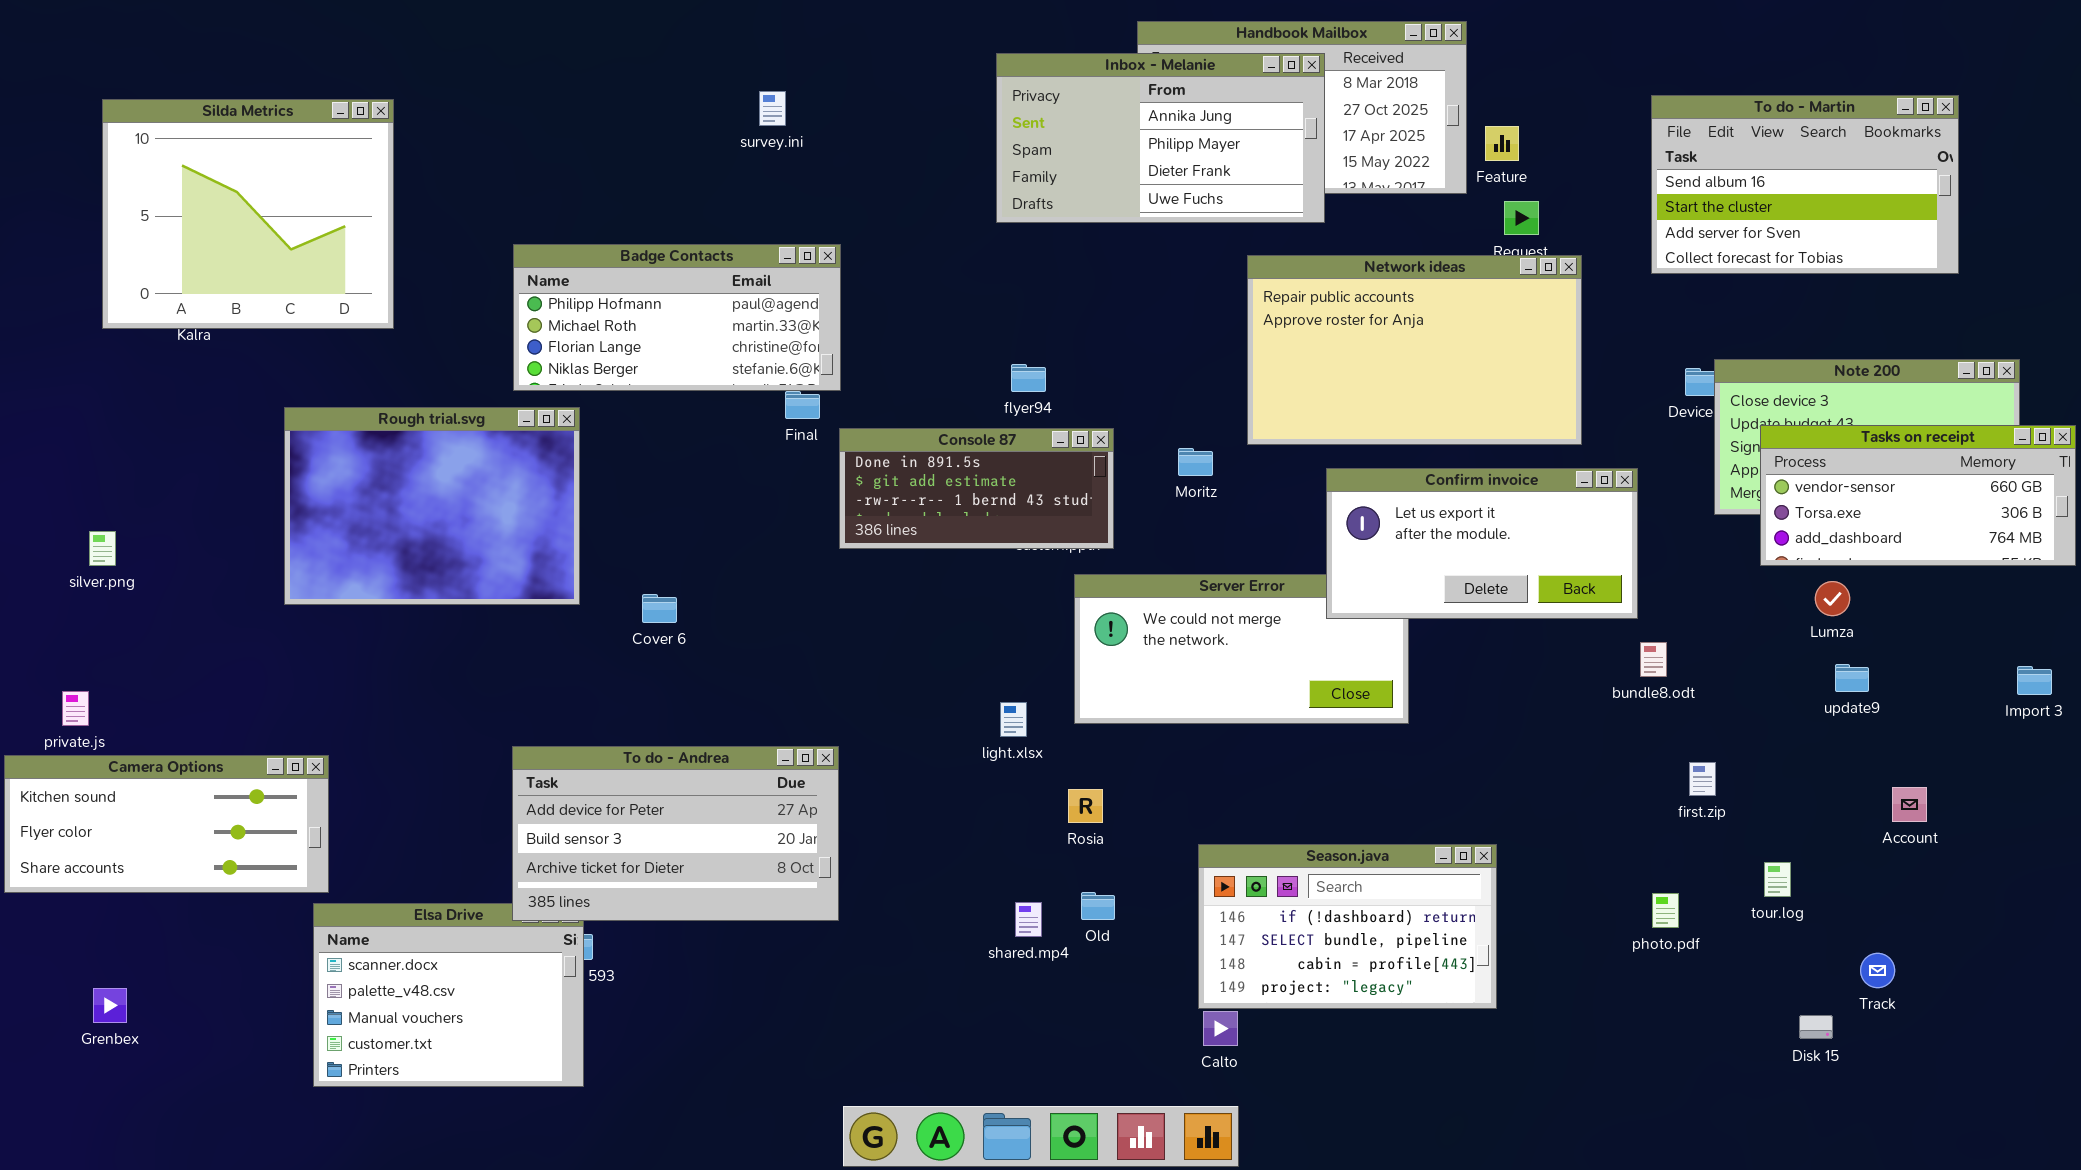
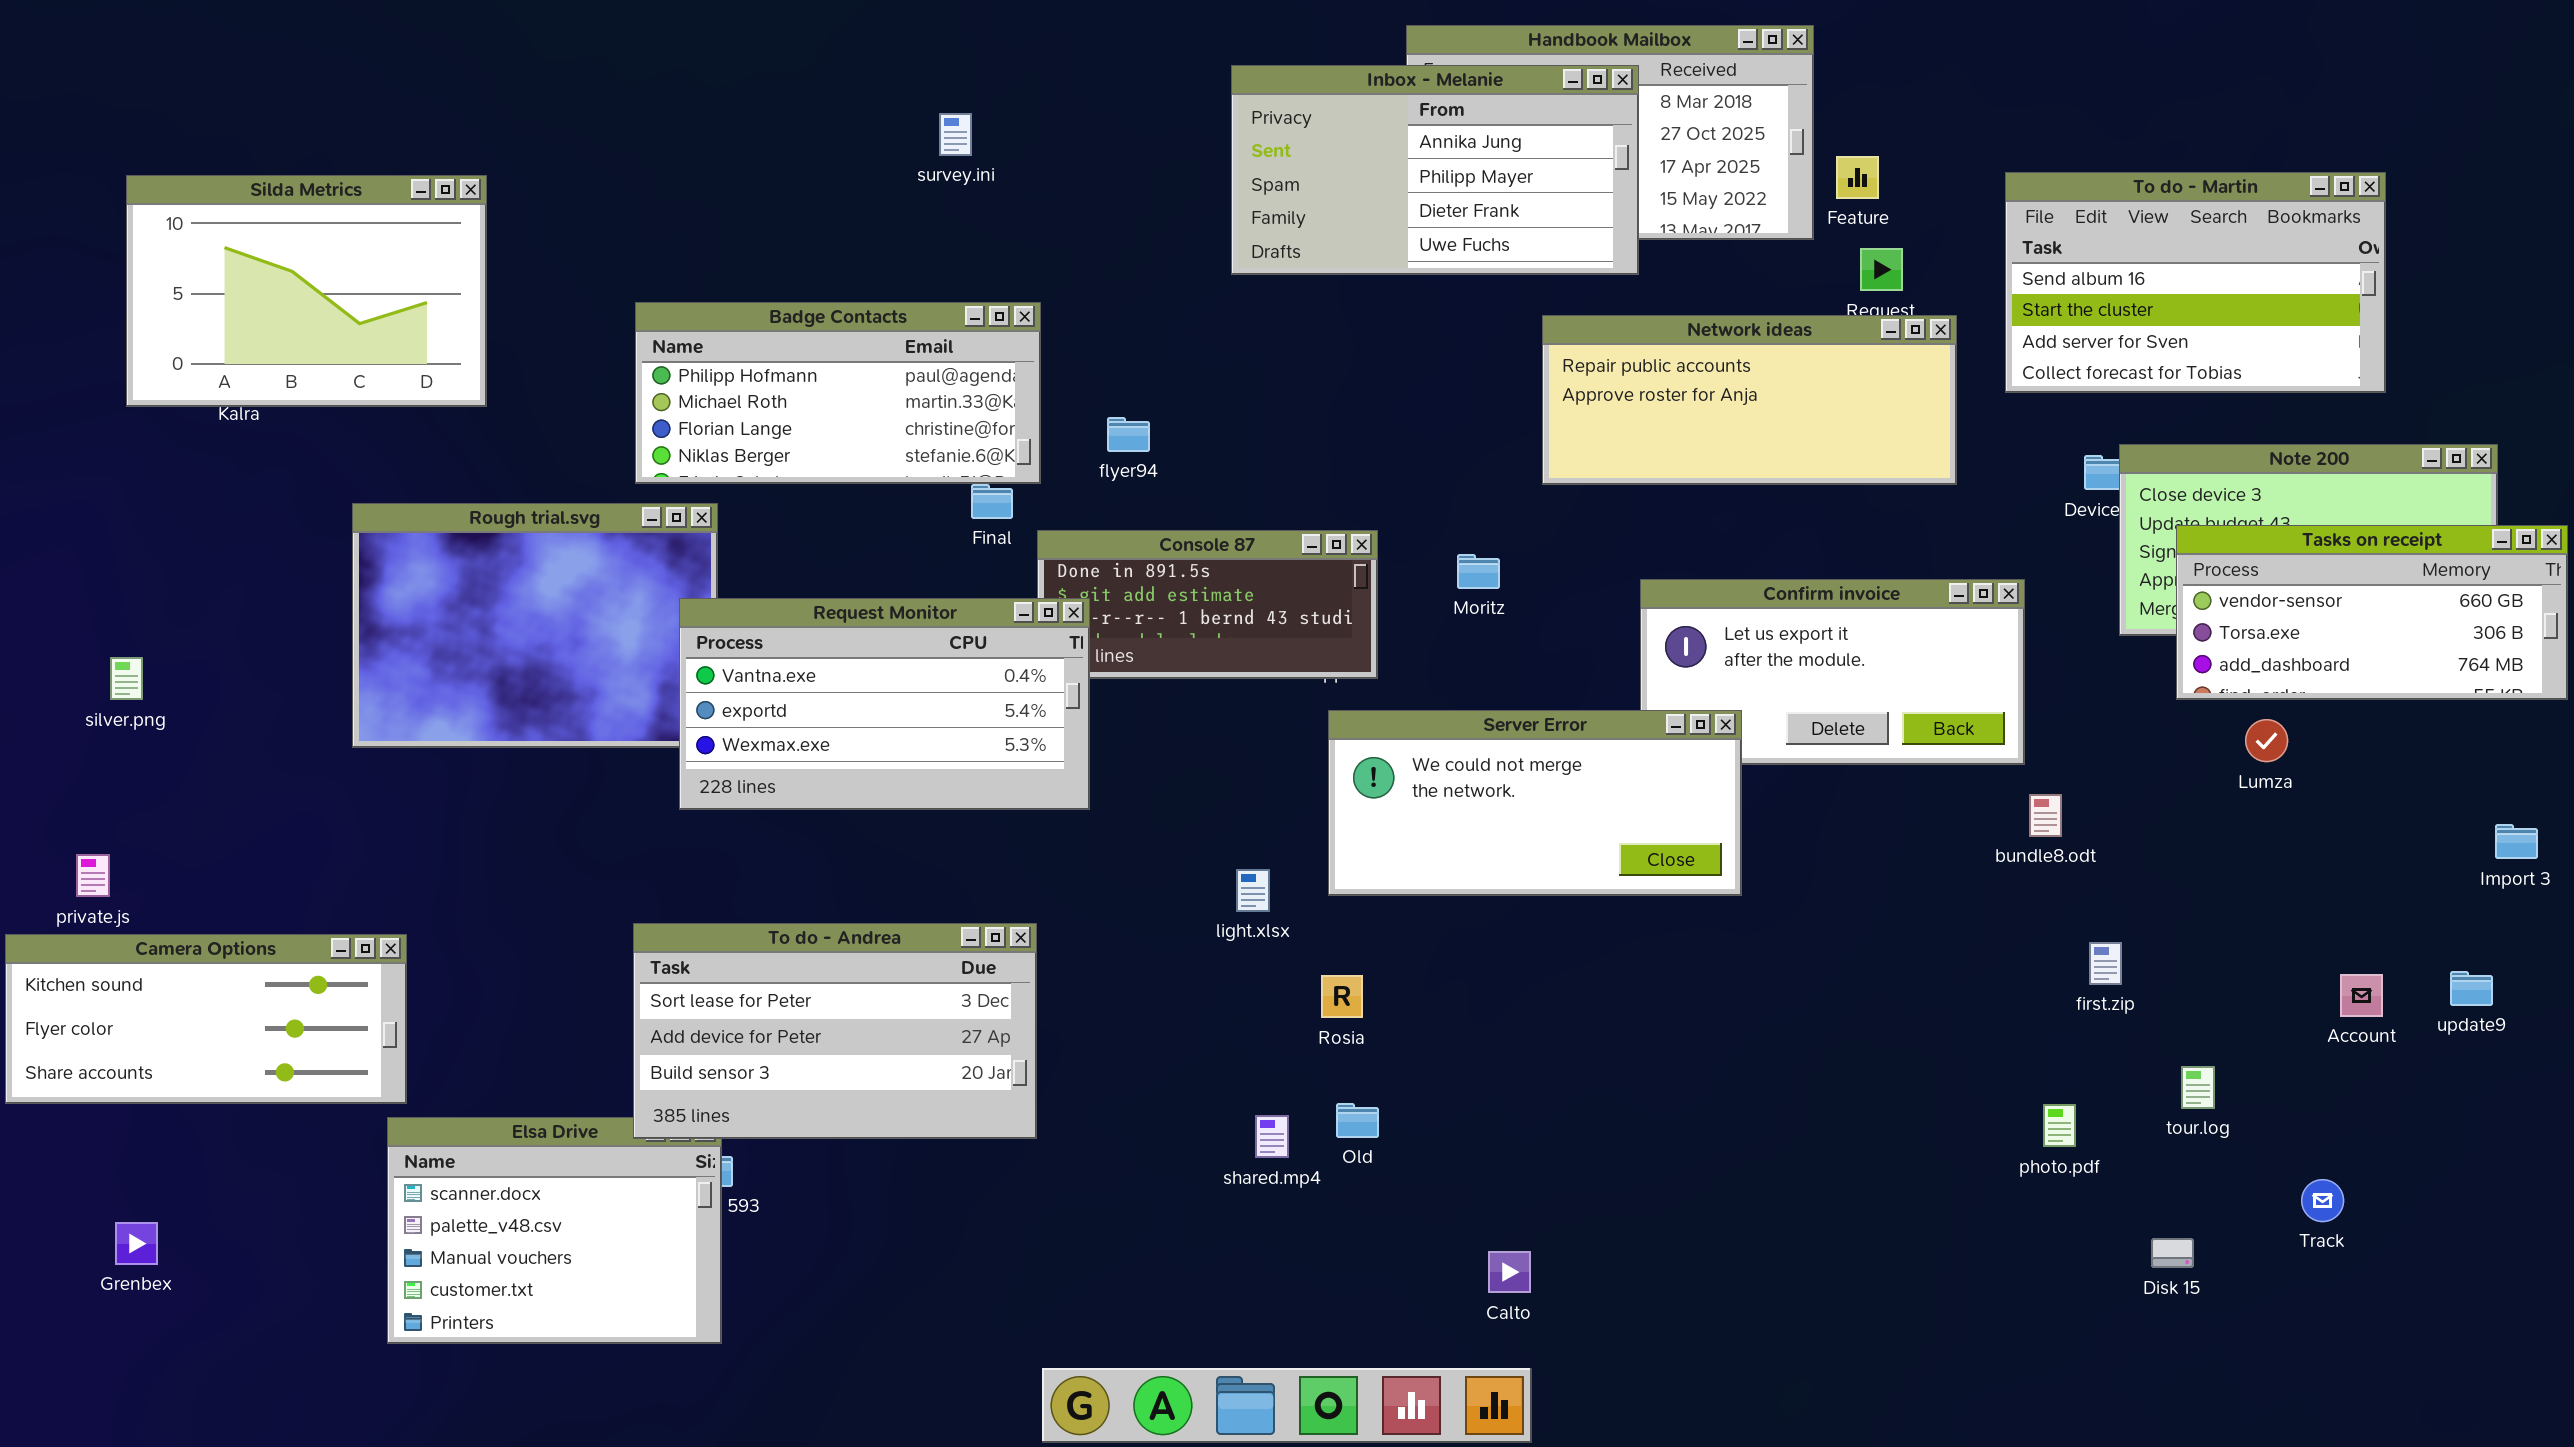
To do - Martin: [1651,95,1959,274] -> [2005,172,2386,393], moved
Silda Metrics: [102,99,394,329] -> [126,175,487,407], resized
Network ideas: [1247,255,1582,445] -> [1542,315,1957,485], resized
flyer94: [1011,364,1046,392] -> [1107,417,1150,452], moved
Request Monitor: none -> [679,598,1090,810], opened
Server Error: [1074,574,1409,724] -> [1328,710,1742,896], raised
update9: [1835,664,1869,692] -> [2450,971,2493,1006], moved
To do - Andrea: [512,746,839,921] -> [633,923,1037,1139], scrolled up 1 row
Season.java: [1198,844,1497,1009] -> none, closed
Disk 15: [1799,1015,1833,1039] -> [2151,1238,2194,1268], moved

